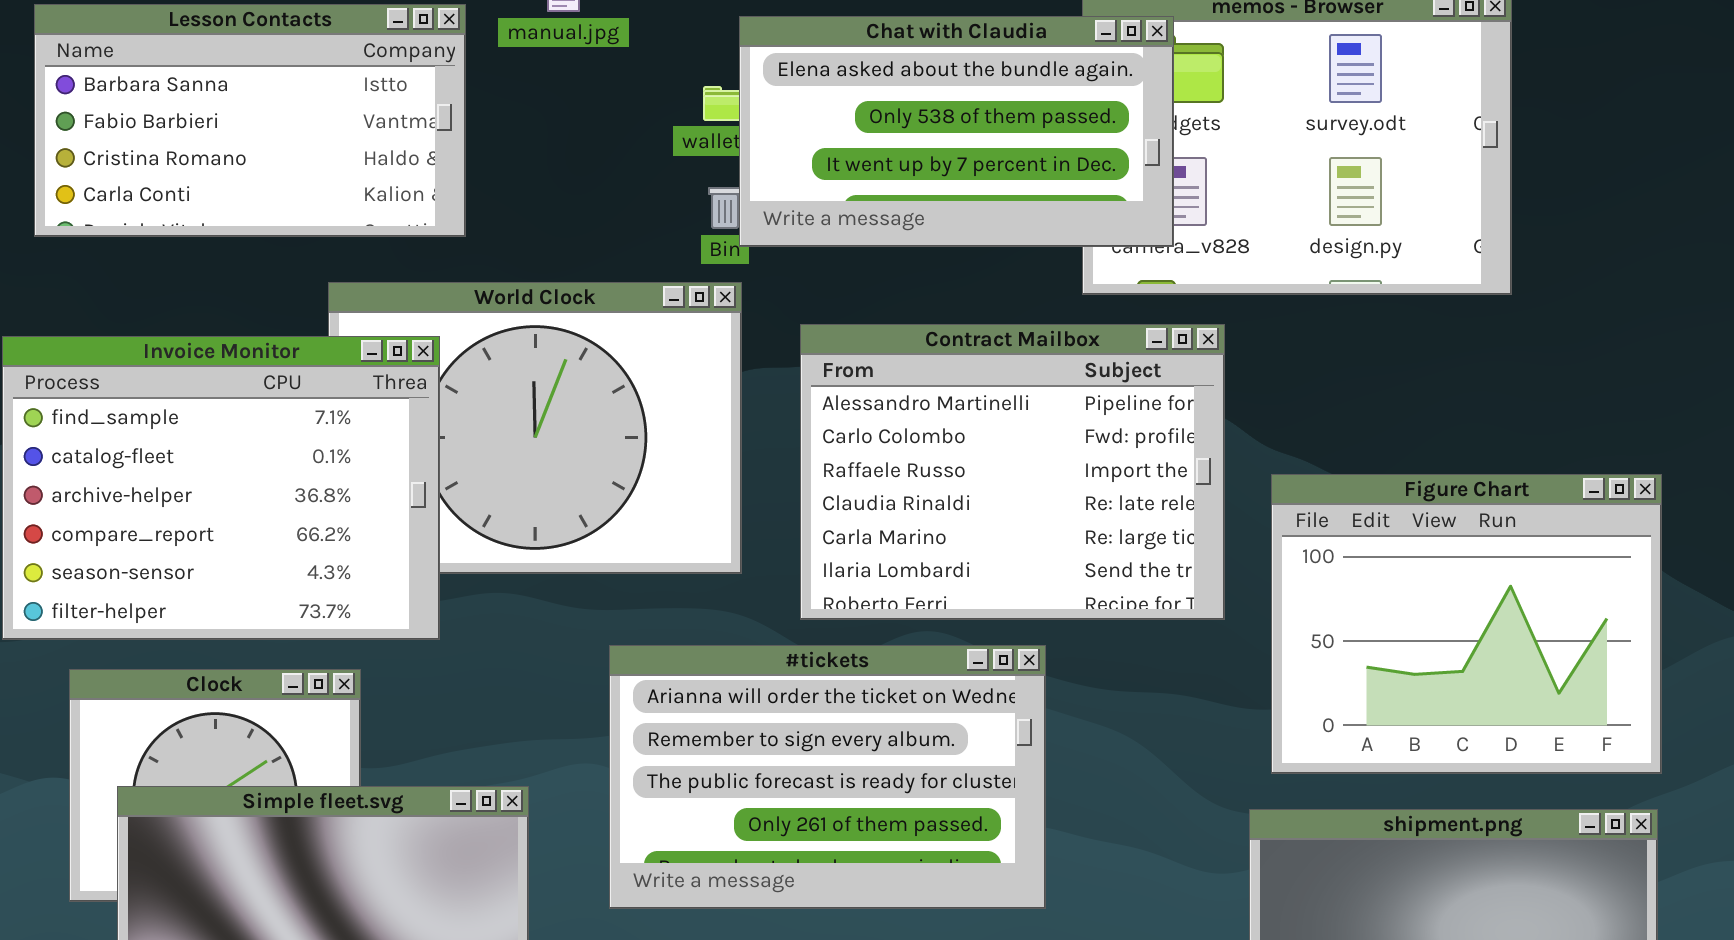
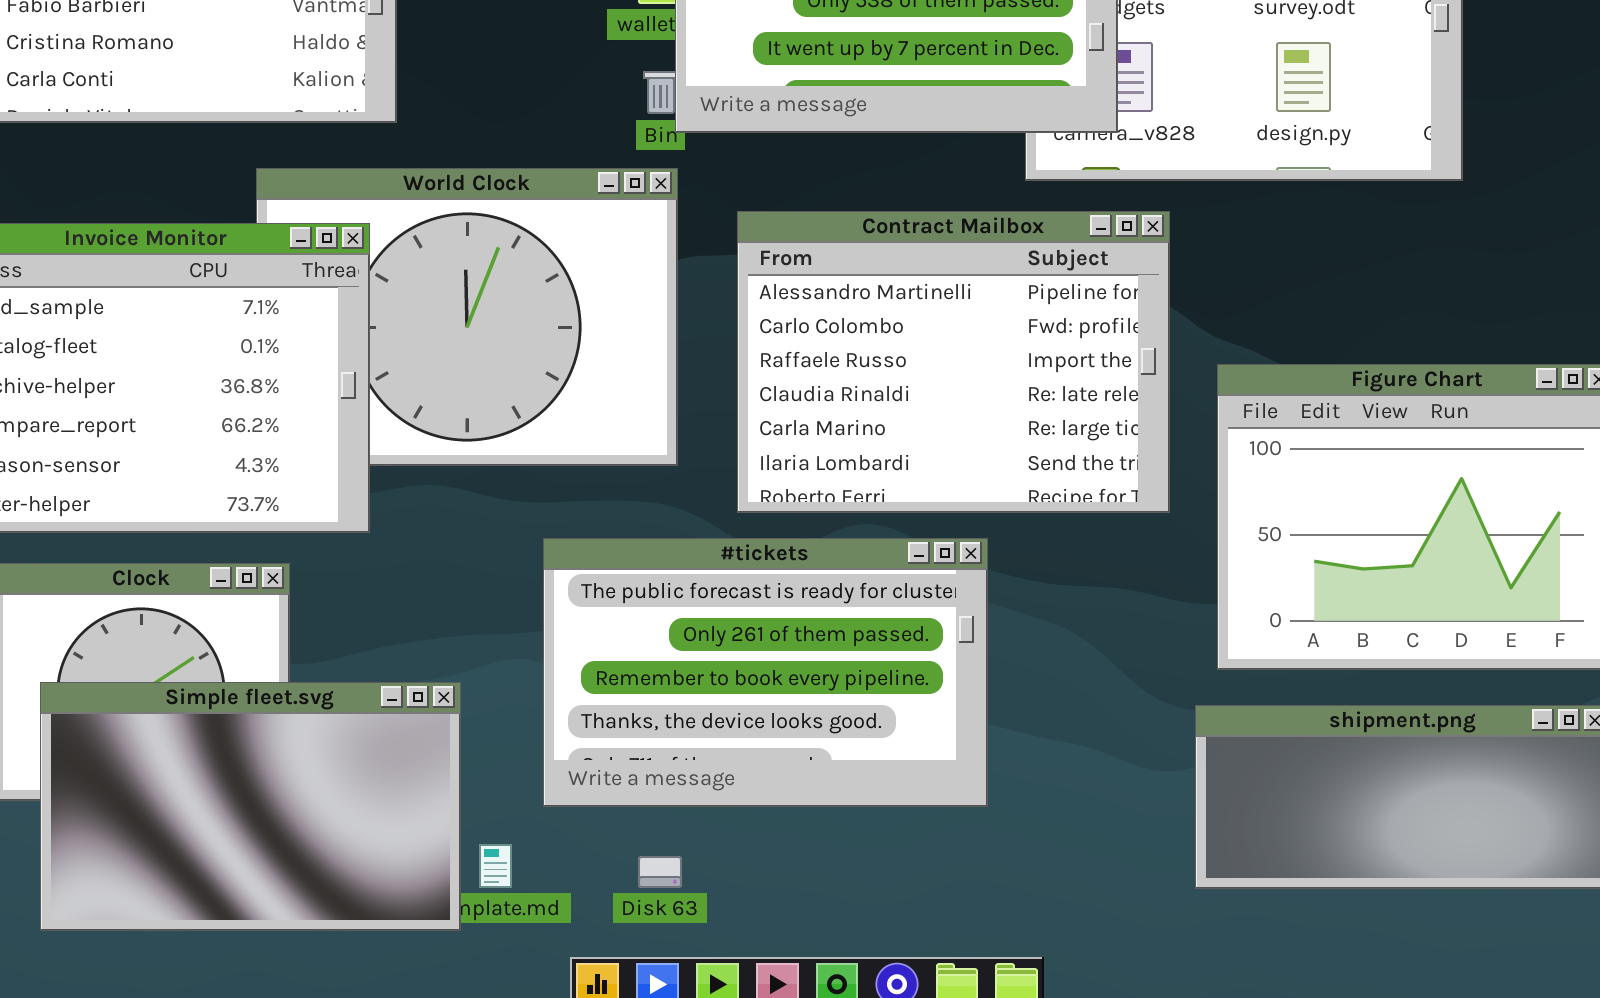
#tickets: [609,645,1046,909] -> [543,538,988,807], scrolled down 2 rows

